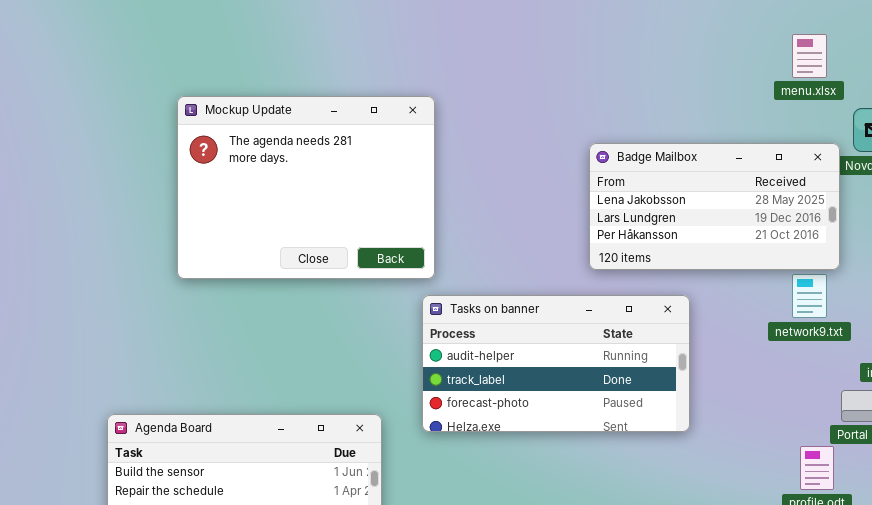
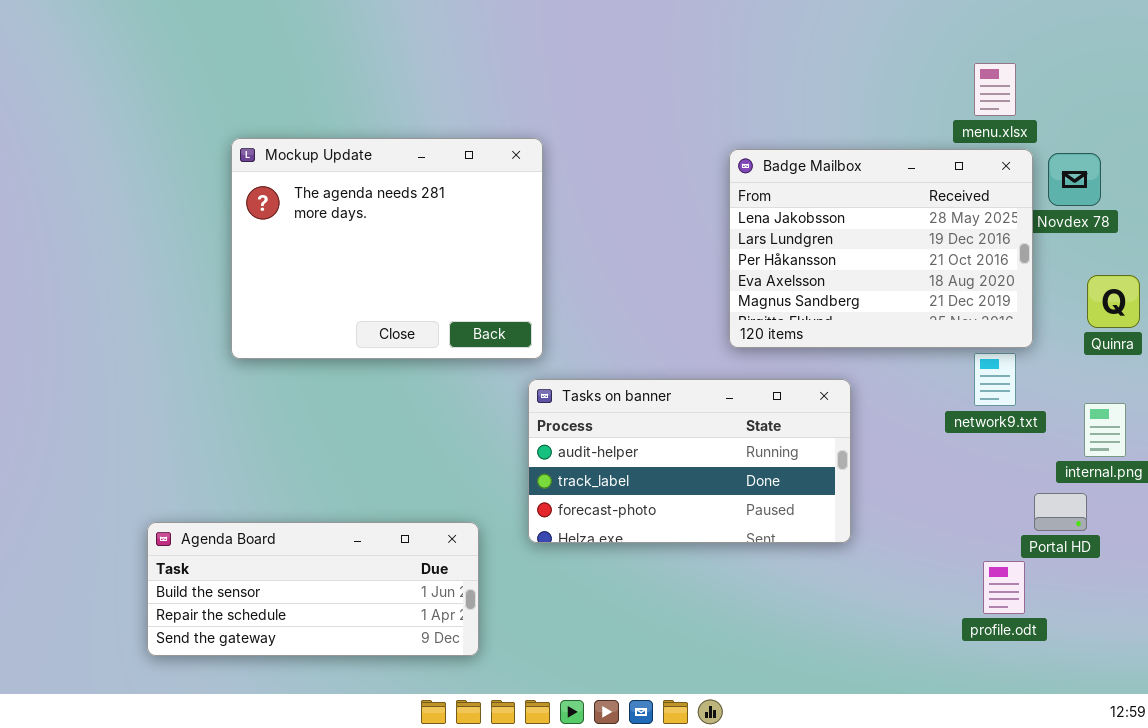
Badge Mailbox: [589,143,840,270] -> [729,149,1033,348], resized

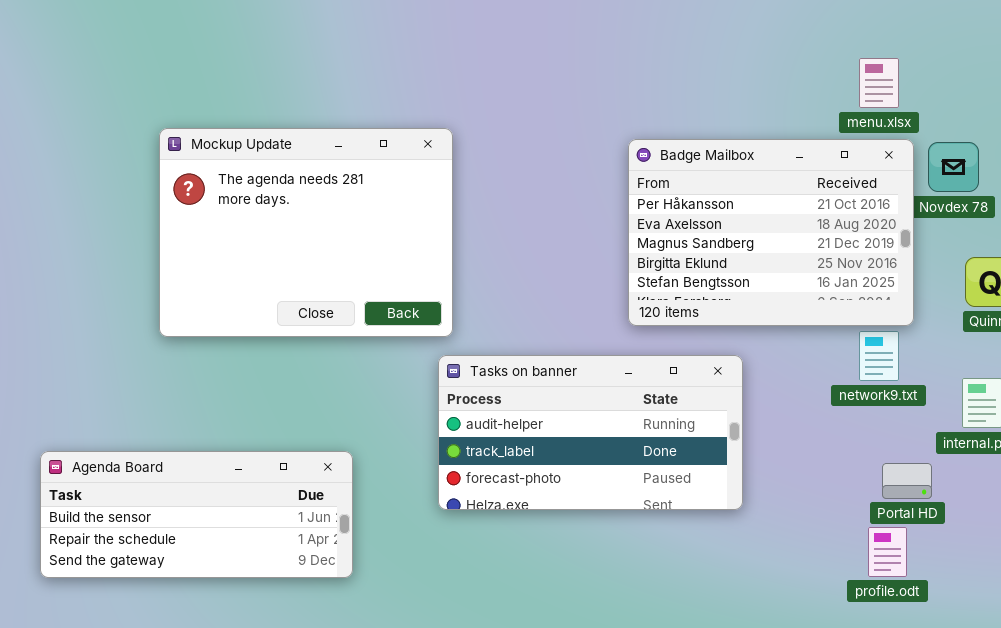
Badge Mailbox: [729,149,1033,348] -> [628,139,914,326], scrolled down 2 rows
Portal HD: [1034,493,1087,531] -> [882,463,932,499], moved
Agenda Board: [147,522,479,656] -> [40,451,353,578], moved

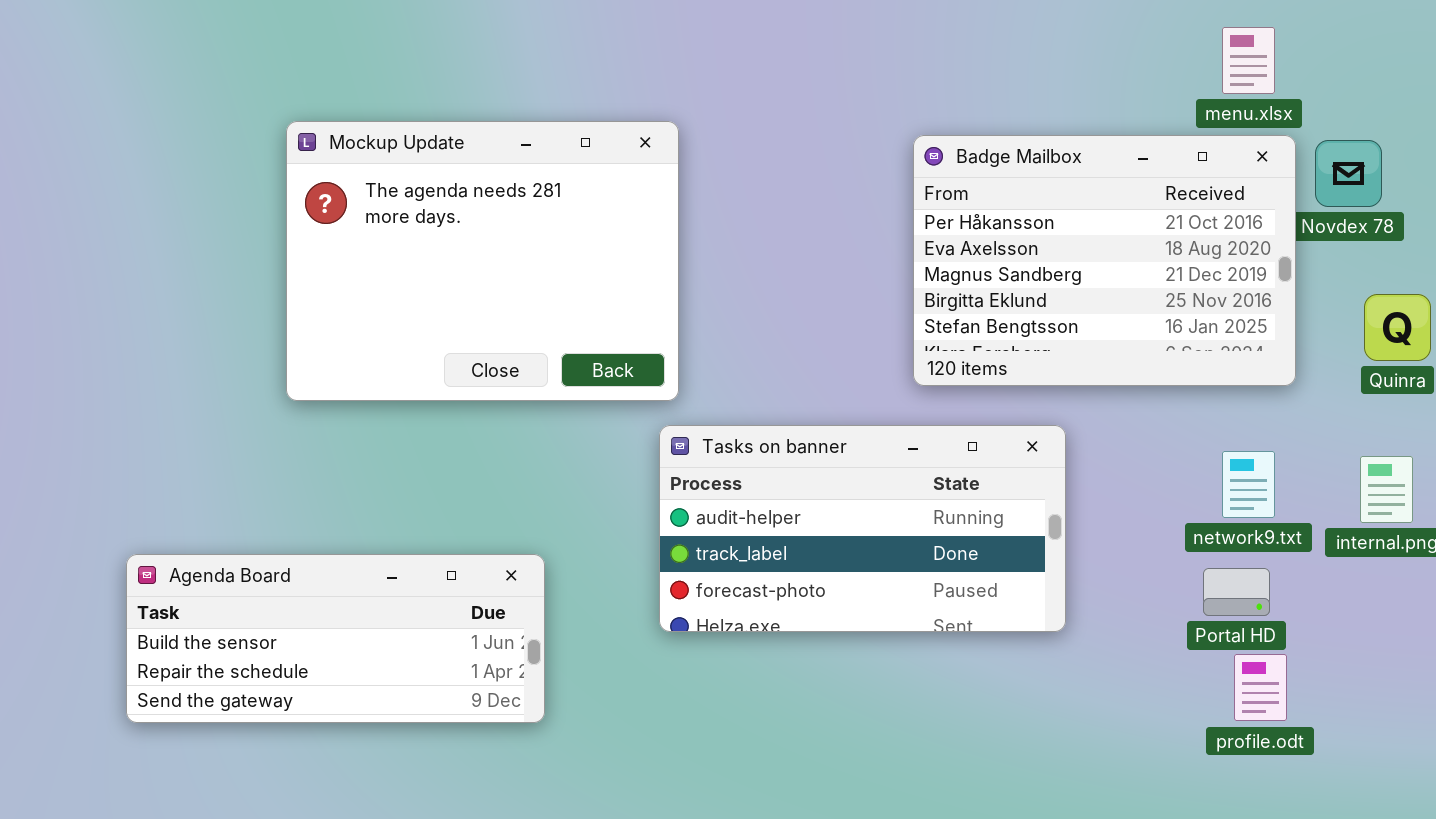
network9.txt: [859,331,899,381] -> [1222,451,1275,518], moved
Portal HD: [882,463,932,499] -> [1203,568,1270,616], moved

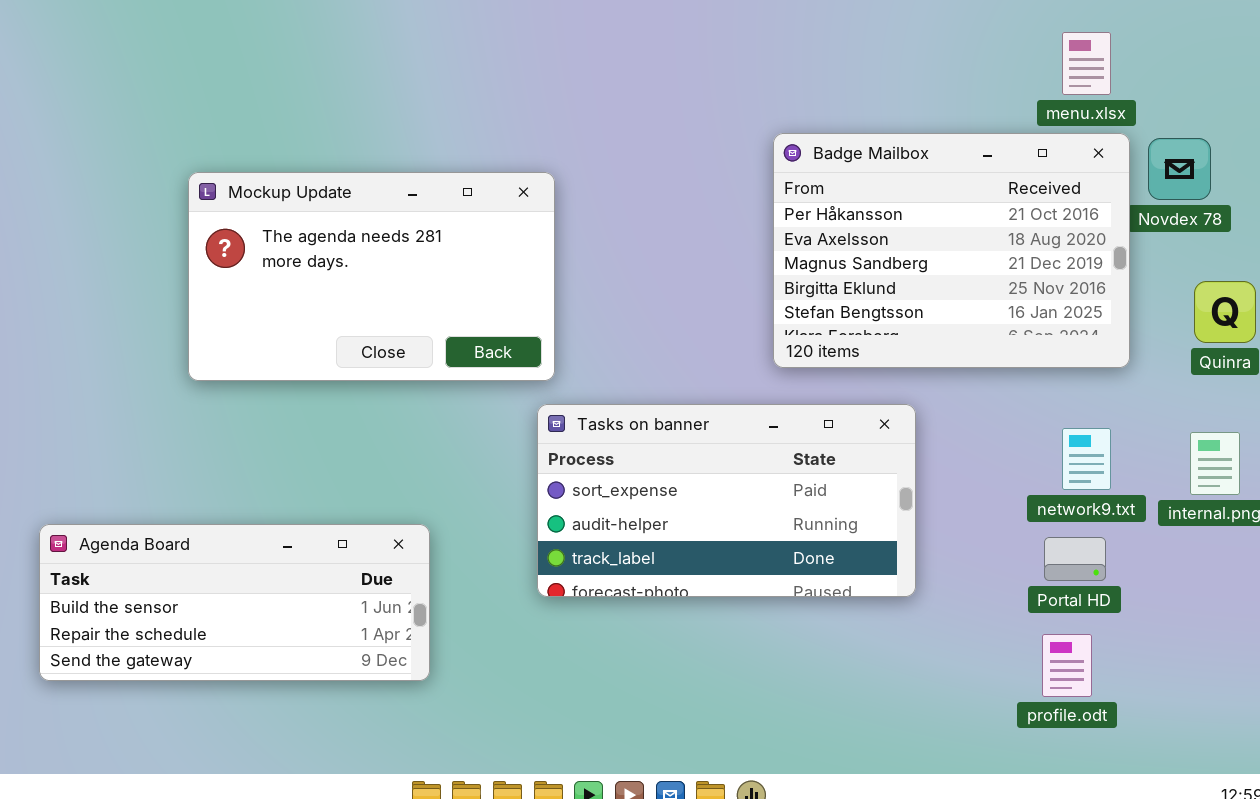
Mockup Update: [286,121,679,401] -> [188,172,555,381], resized
Tasks on banner: [659,425,1066,632] -> [537,404,916,597], scrolled up 1 row
profile.odt: [1234,654,1287,721] -> [1042,634,1092,697], moved

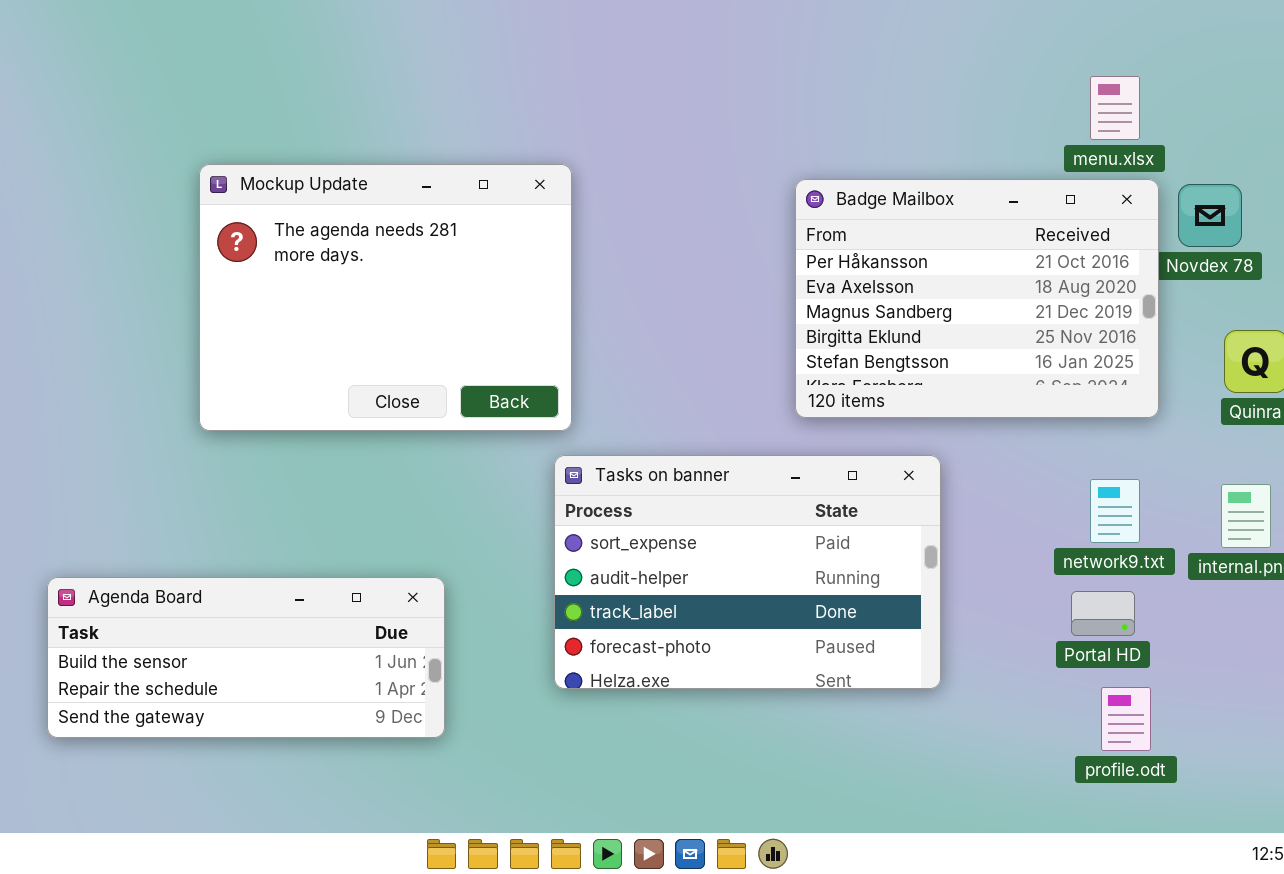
Mockup Update: [188,172,555,381] -> [199,164,572,431], resized
Tasks on banner: [537,404,916,597] -> [554,455,941,689], resized
profile.odt: [1042,634,1092,697] -> [1101,687,1151,751], moved

